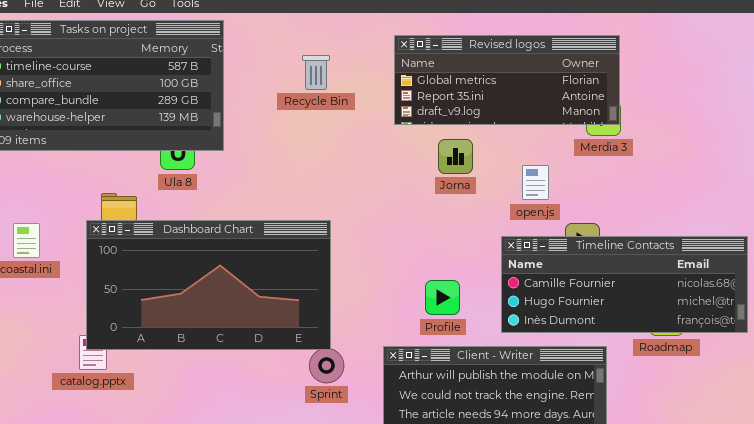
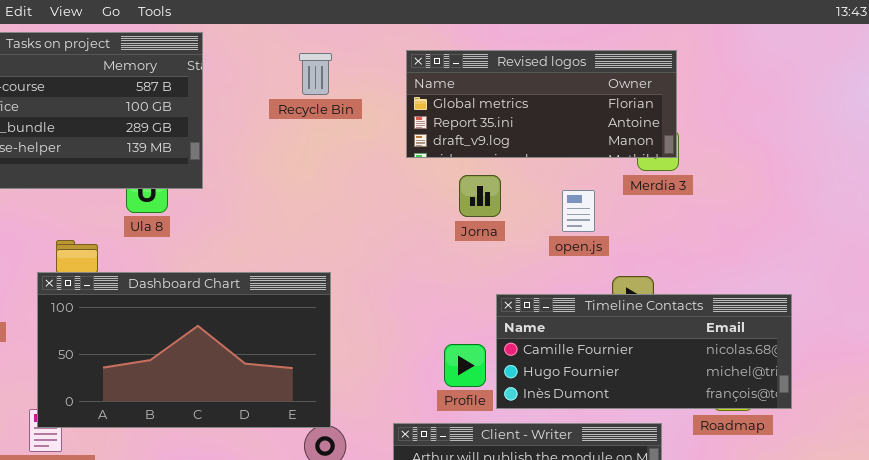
Recycle Bin: [302,55,330,90] -> [299,53,332,95], moved
open.js: [522,165,549,200] -> [562,190,595,232], moved
Timeline Contacts: [501,236,748,333] -> [496,294,792,409], moved

